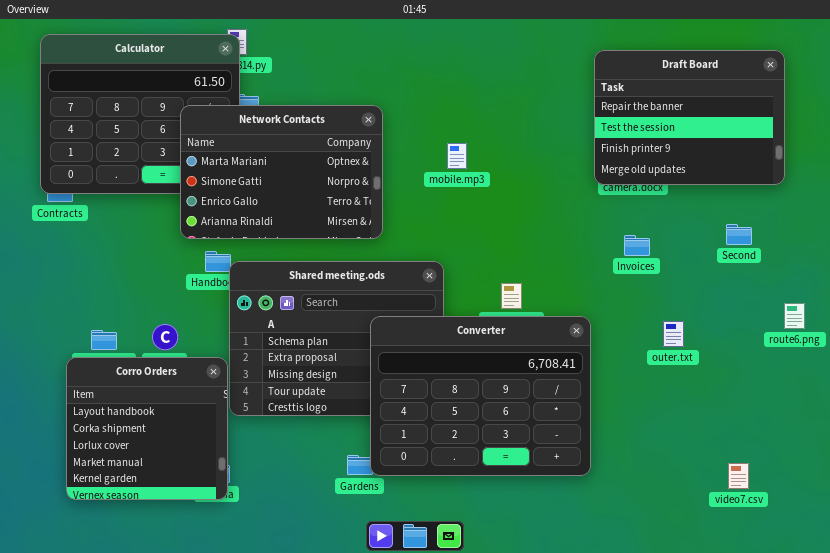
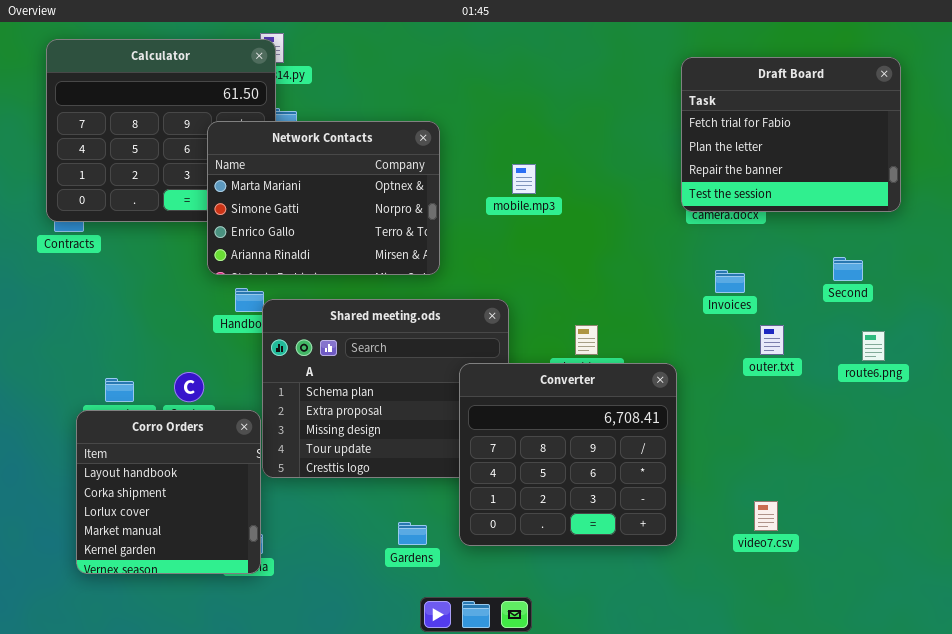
Draft Board: [594,50,785,185] -> [681,57,901,212], scrolled up 2 rows
route6.png: [784,303,805,329] -> [862,331,885,361], moved
Converter: [370,316,591,476] -> [459,363,677,546], resized
outer.txt: [663,321,684,347] -> [760,325,784,355], moved
video7.csv: [728,463,749,489] -> [754,501,778,531], moved

